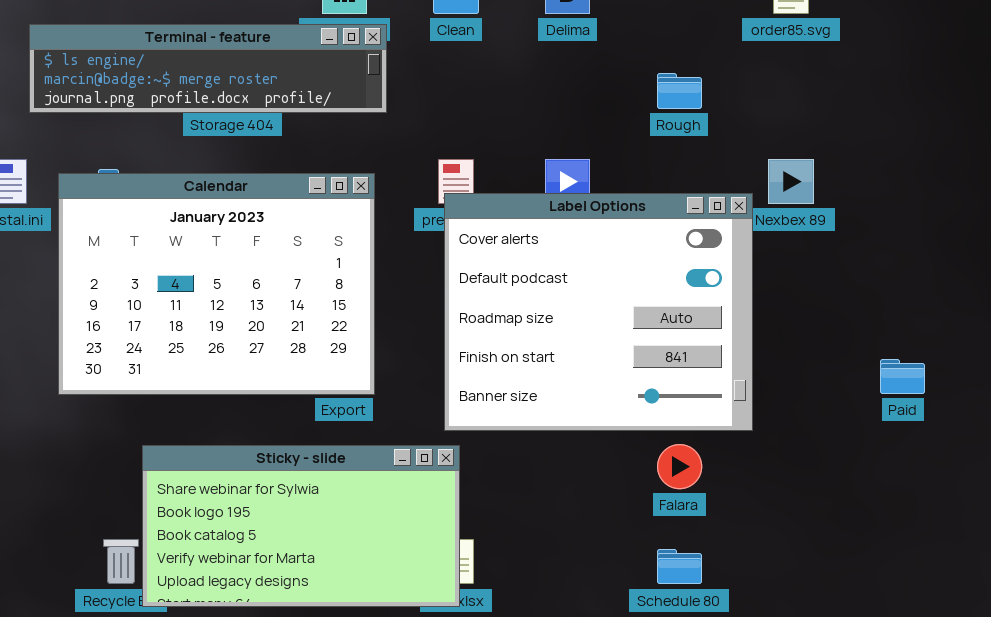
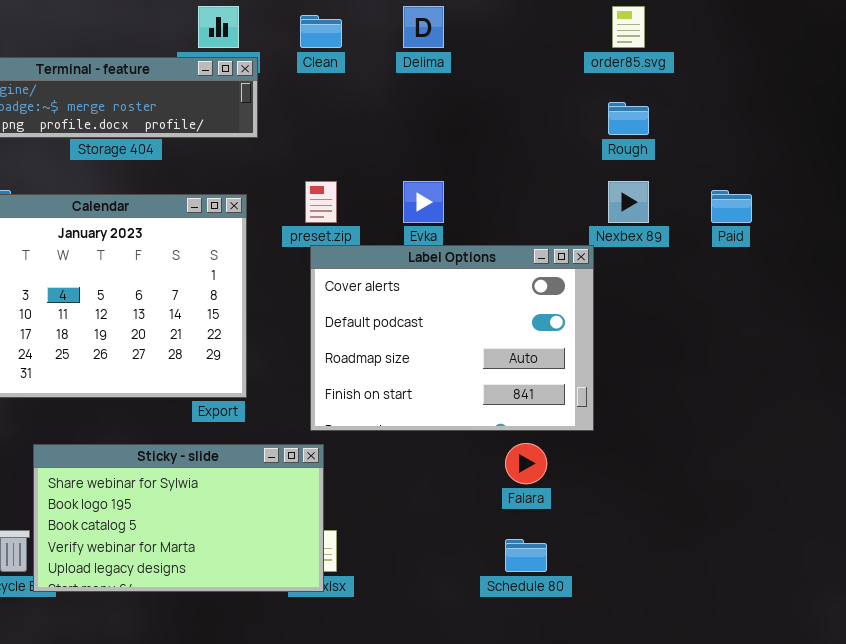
Rough: [657,73,702,109] -> [608,102,649,135], moved
Label Options: [444,193,753,431] -> [310,245,594,431], resized
Paid: [880,359,925,394] -> [711,190,752,223], moved

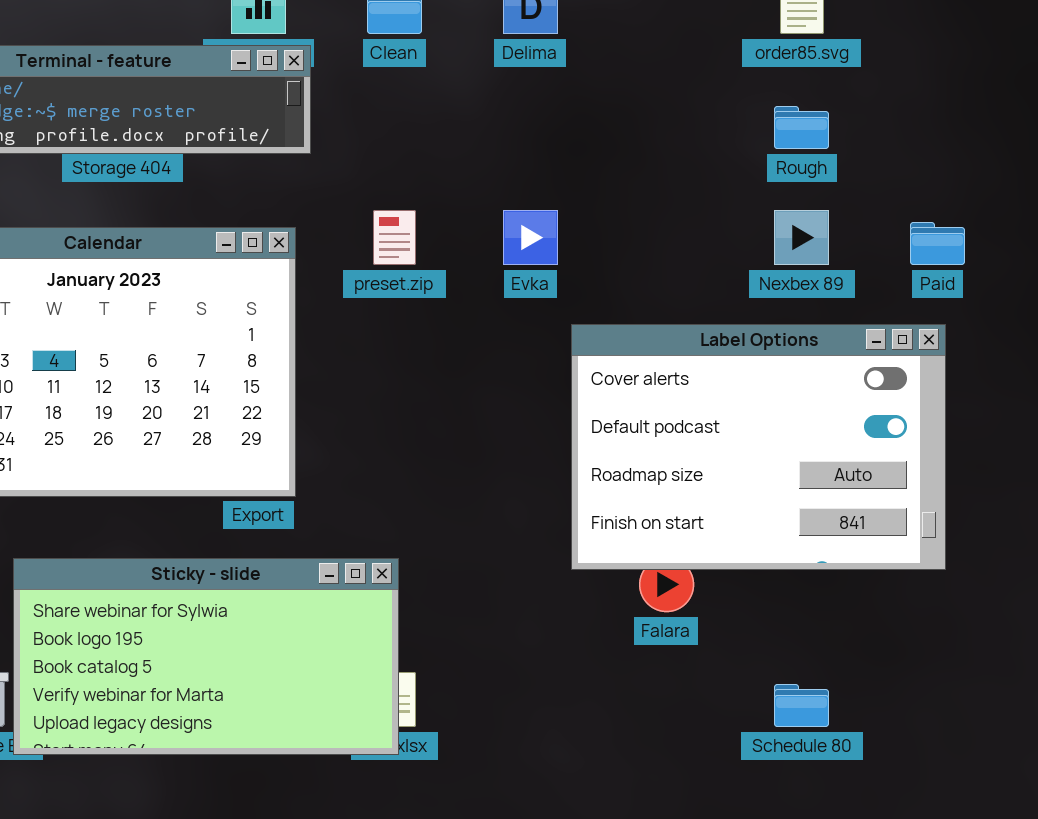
Label Options: [310,245,594,431] -> [571,324,946,570], moved
Schedule 80: [505,539,547,572] -> [774,684,829,727], moved

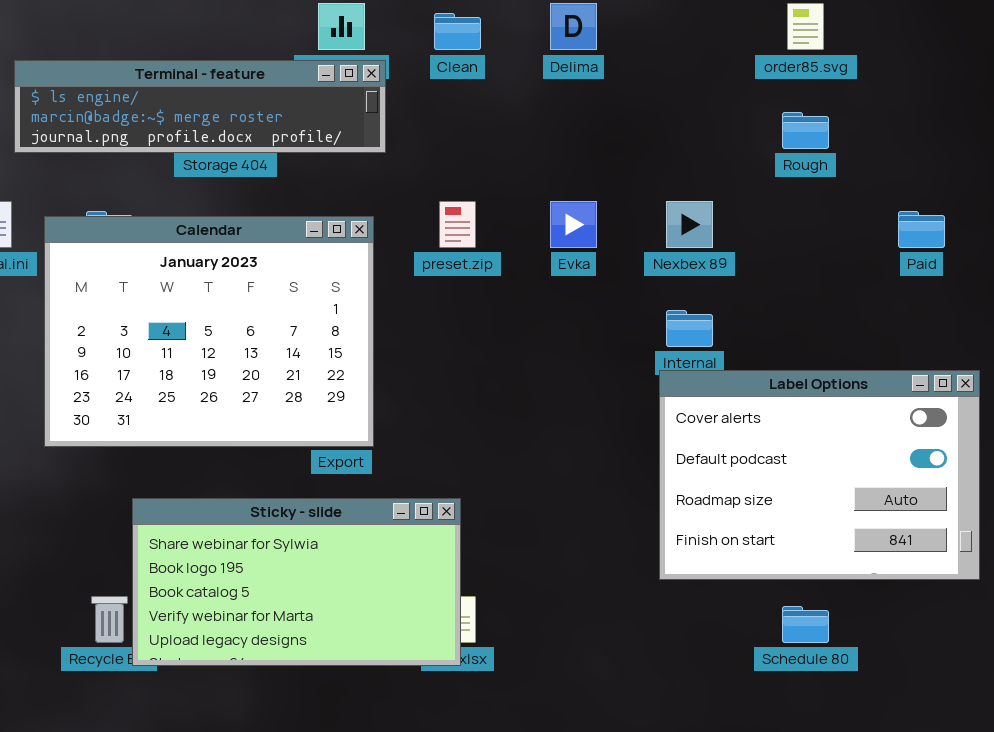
Nexbex 89: [774,210,829,265] -> [666,201,713,248], moved
Label Options: [571,324,946,570] -> [659,370,980,580], moved

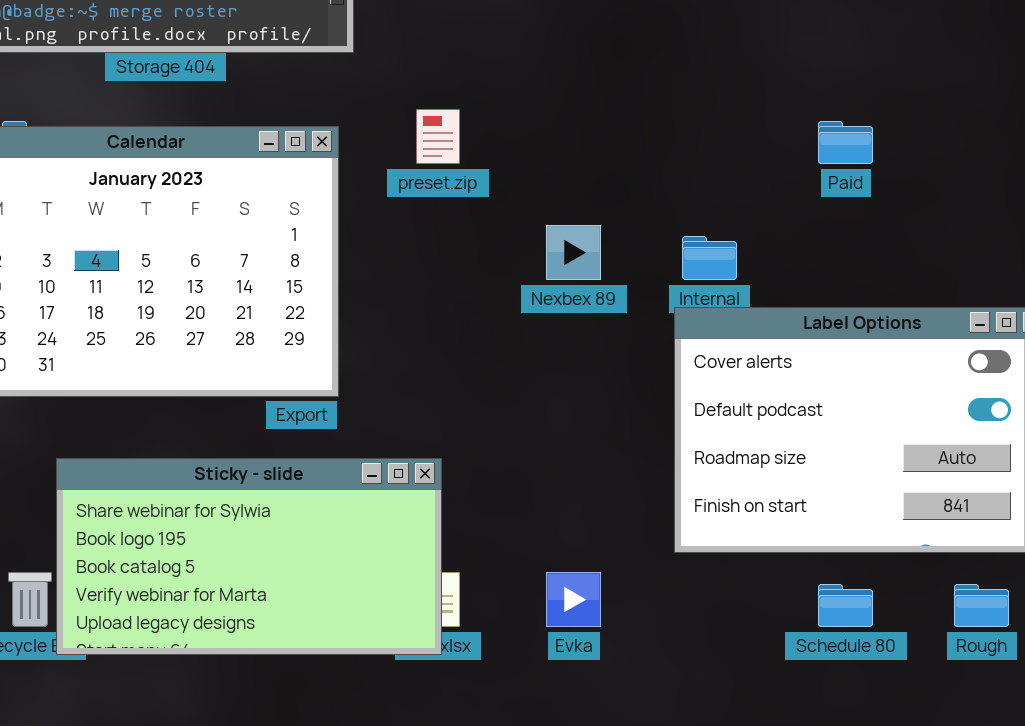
Rough: [782,112,829,149] -> [954,584,1009,627], moved
Evka: [550,201,597,248] -> [546,572,601,627], moved
Nexbex 89: [666,201,713,248] -> [546,225,601,280], moved
Paid: [898,211,945,248] -> [818,121,873,164], moved

